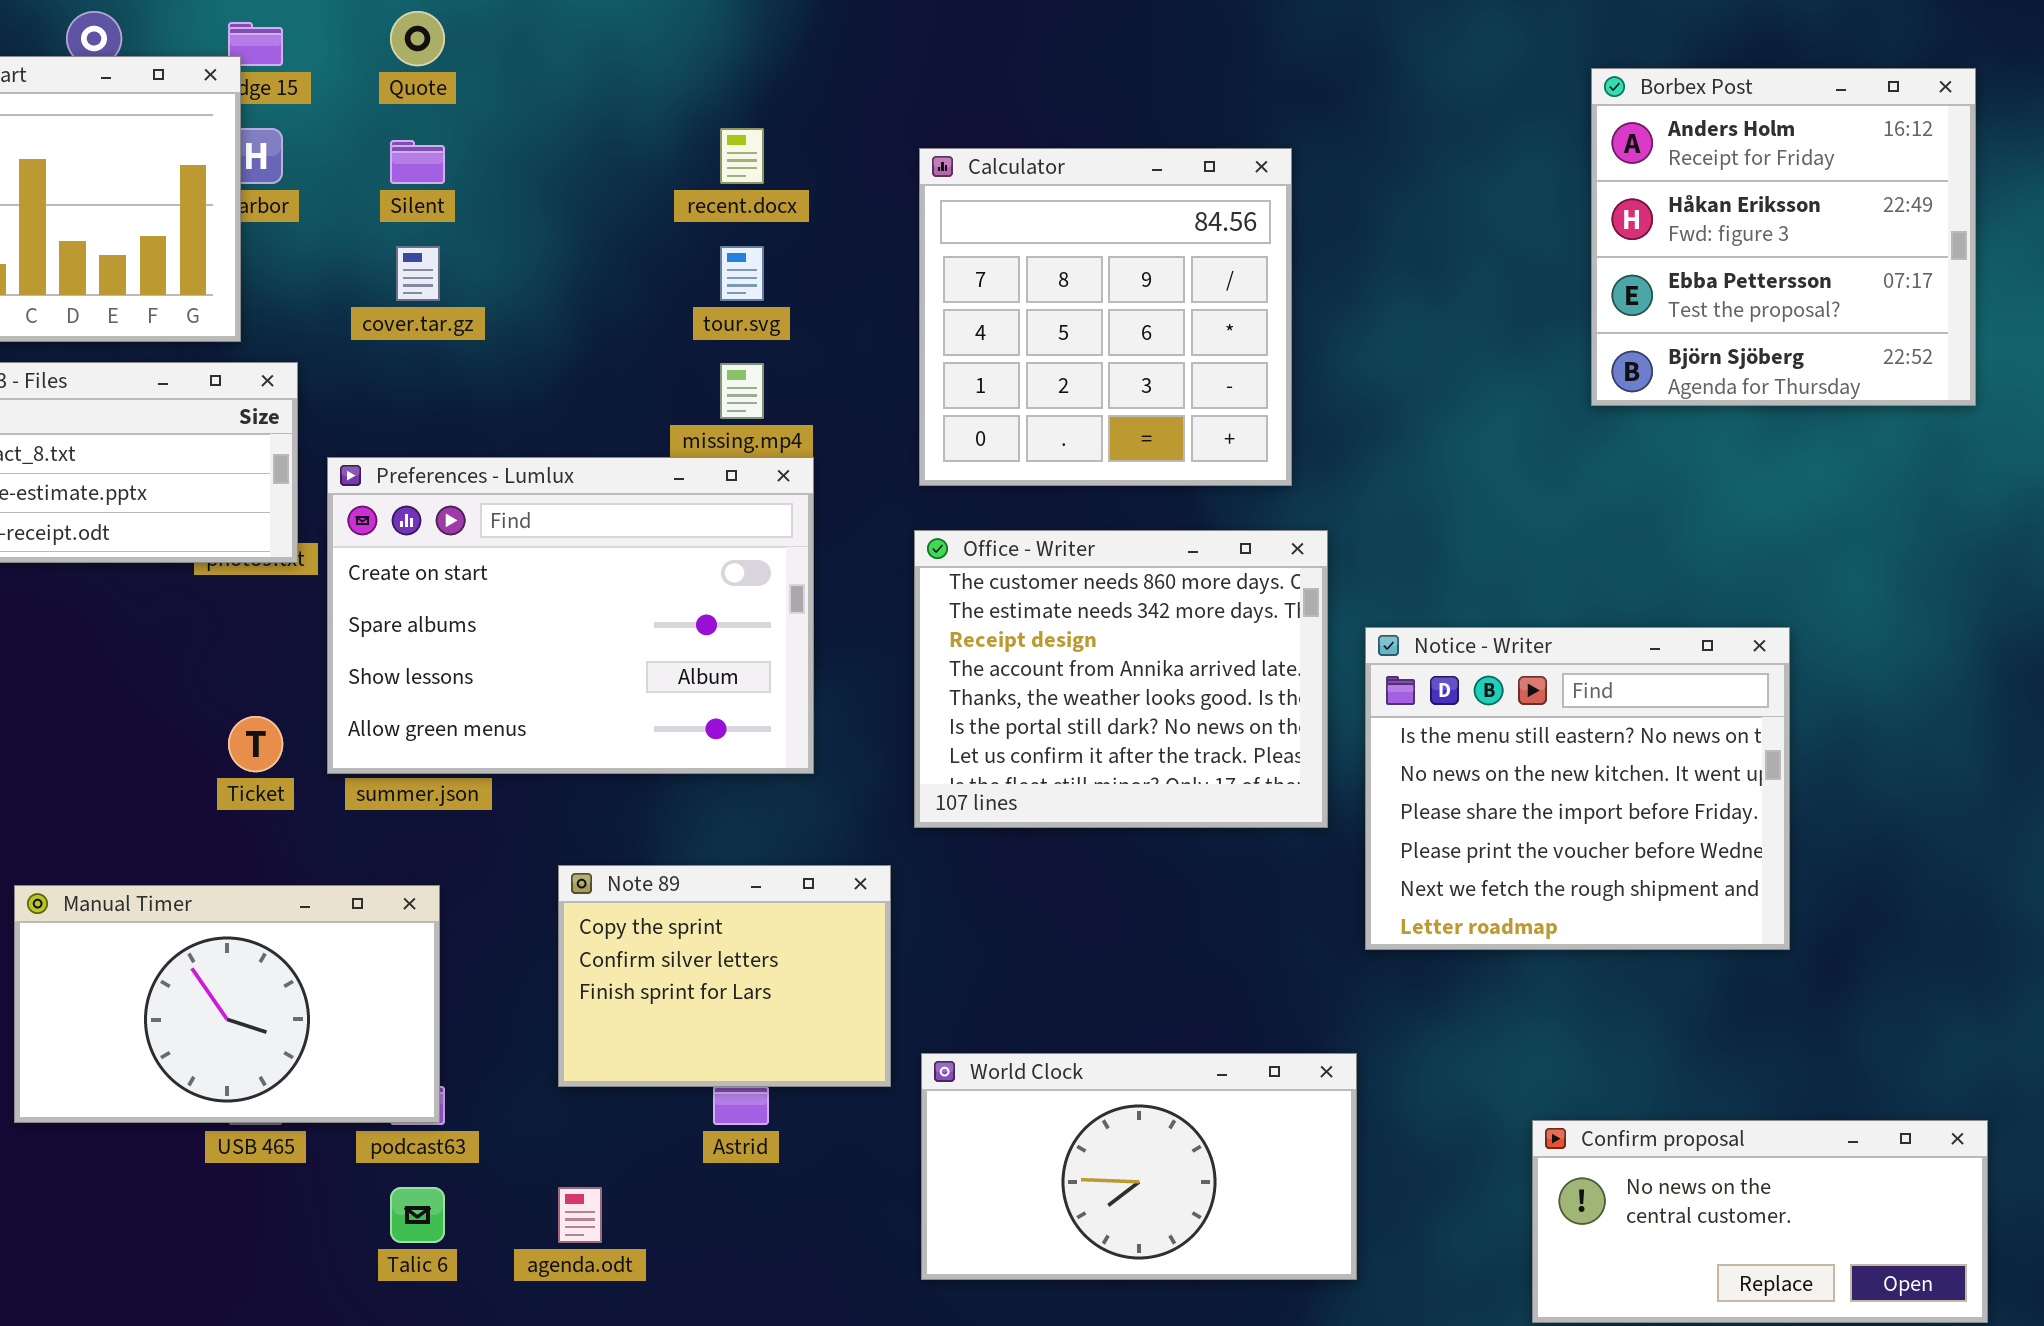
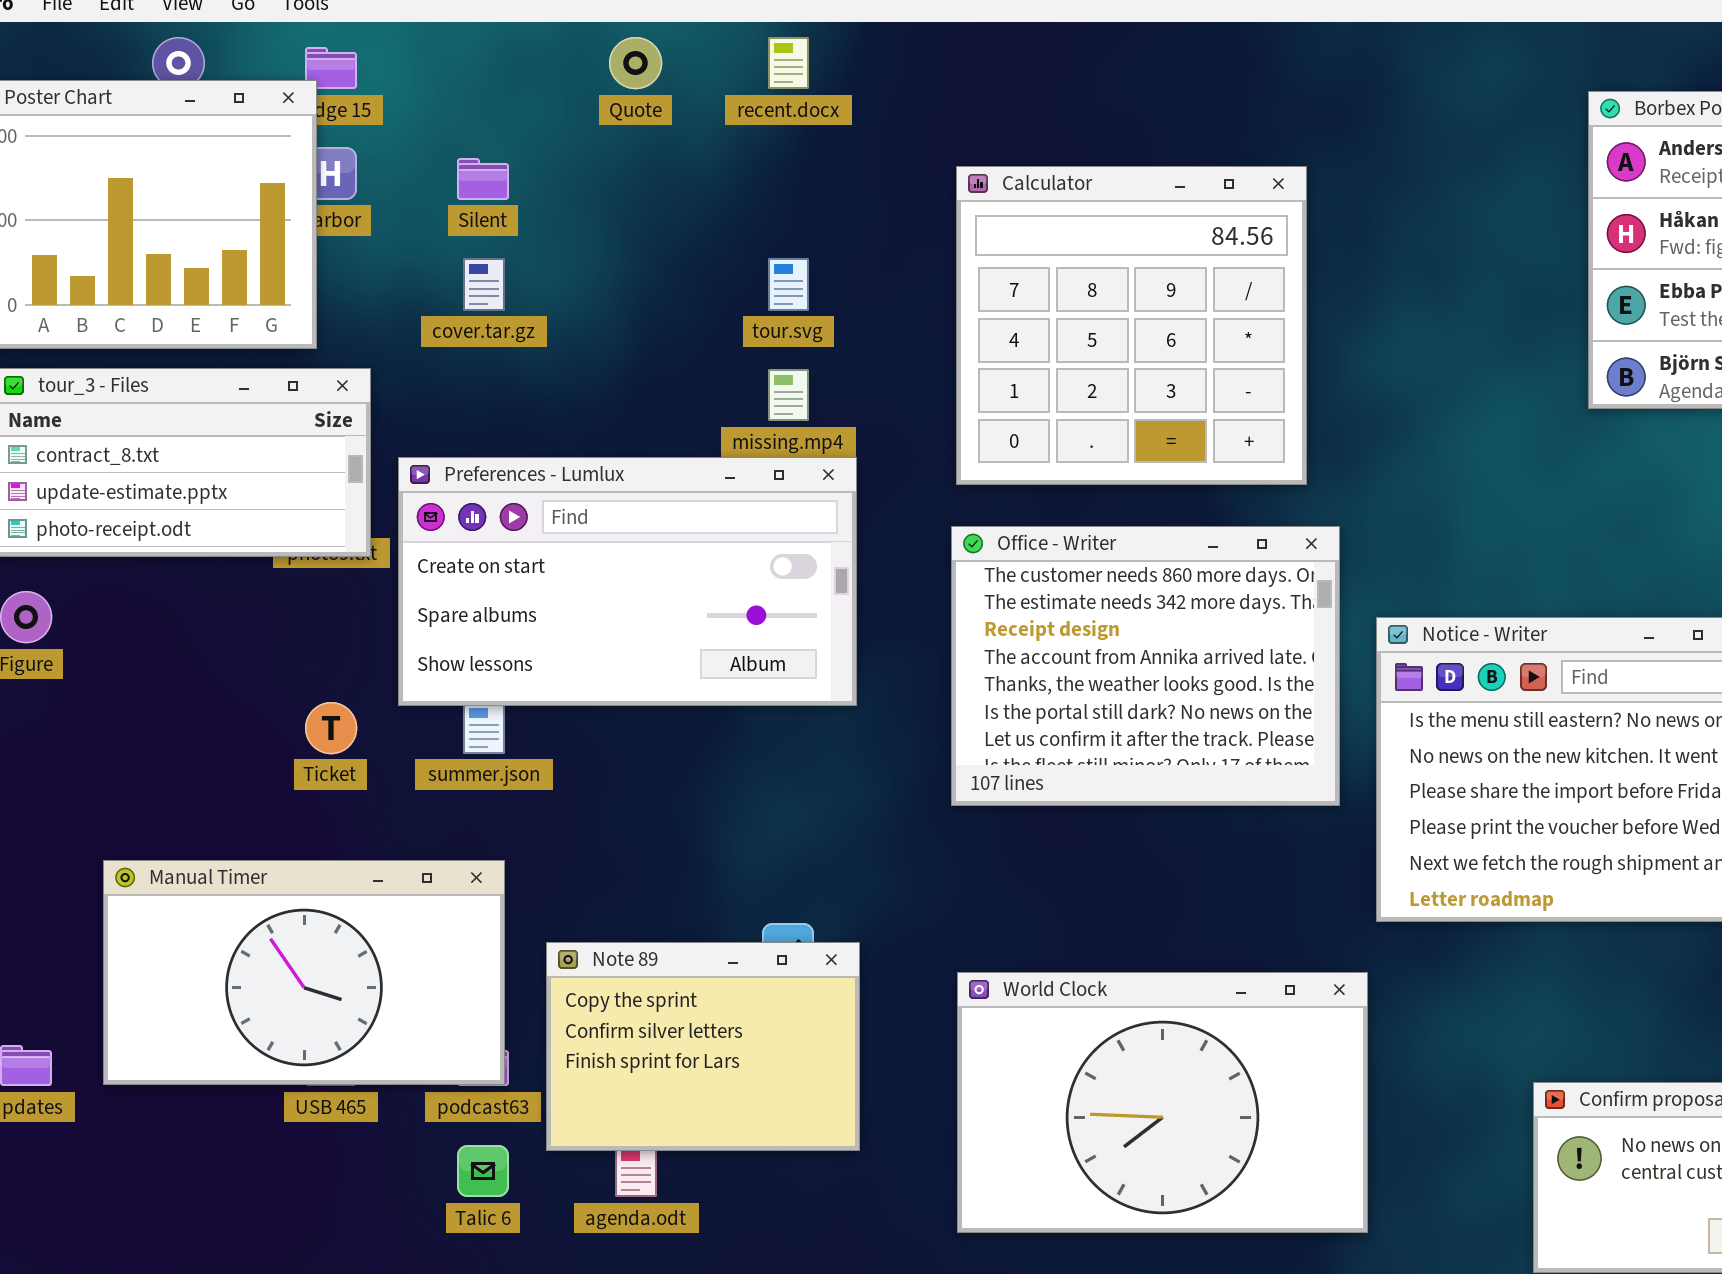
Quote: [390,11,445,66] -> [609,37,662,89], moved
recent.docx: [720,128,764,184] -> [768,37,809,89], moved
Preferences - Lumlux: [327,457,814,774] -> [398,457,857,706], resized
Note 89: [558,865,891,1087] -> [546,942,860,1151], moved
World Clock: [921,1053,1357,1280] -> [957,972,1368,1233], resized

